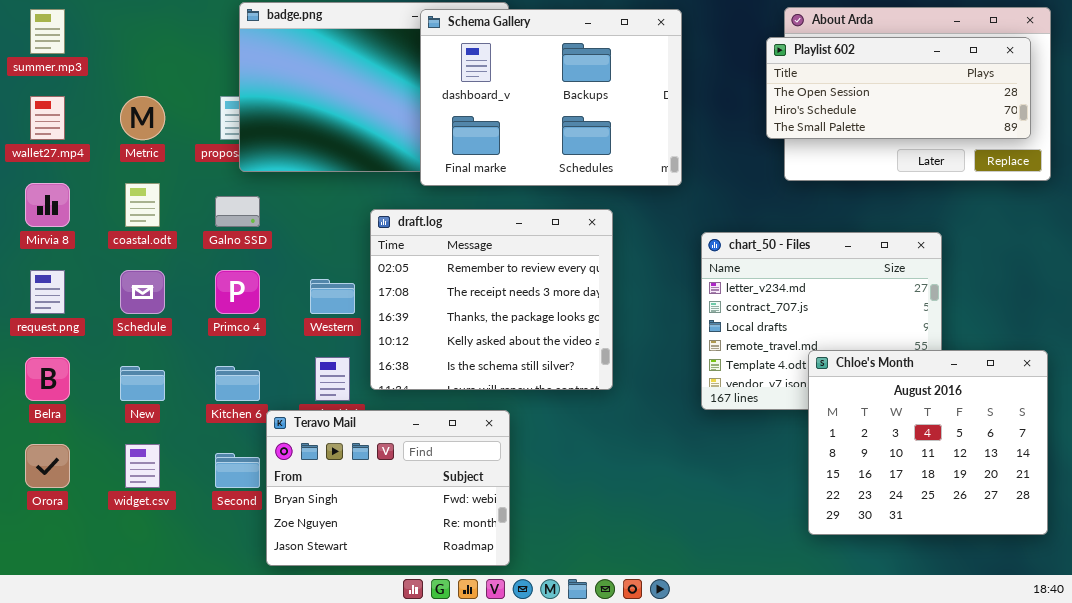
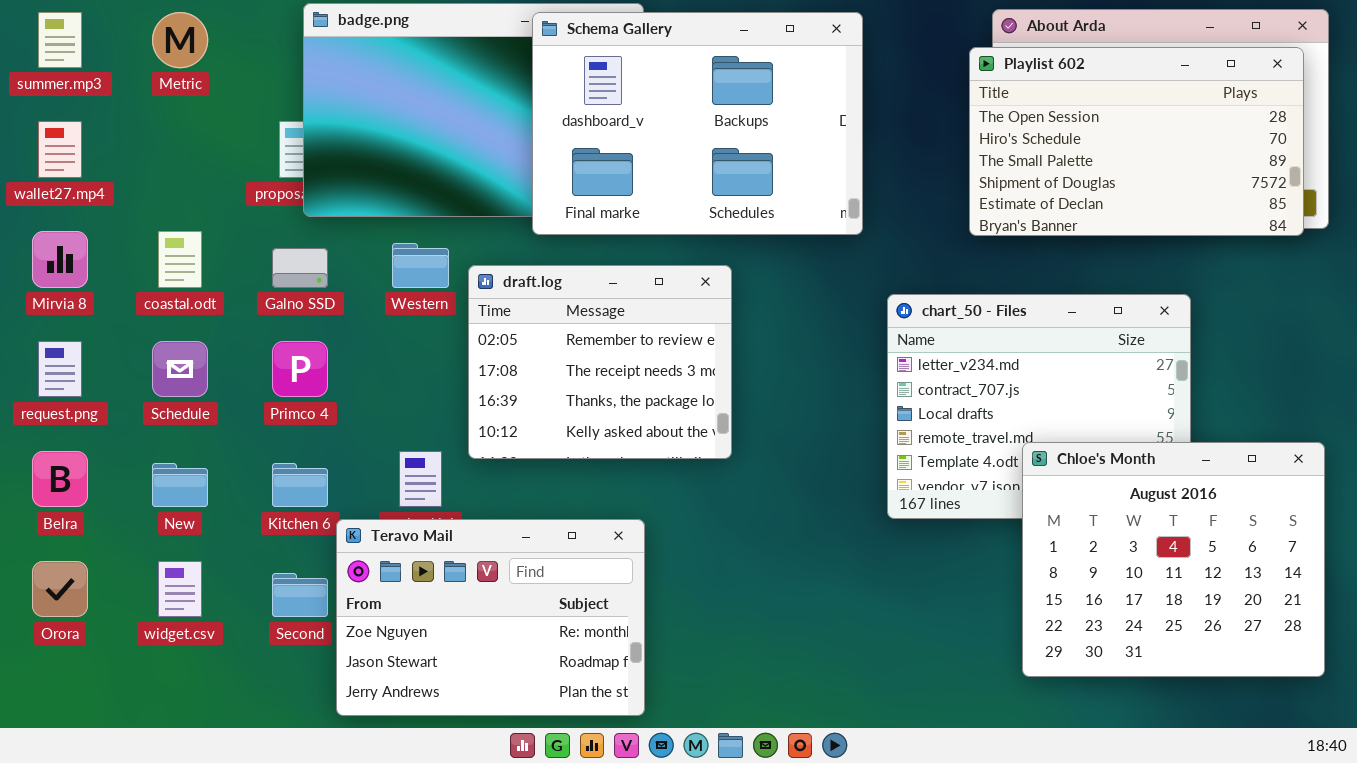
Playlist 602: [766,37,1031,139] -> [969,47,1304,236], resized
Metric: [120,96,165,140] -> [152,12,208,68], moved
draft.log: [370,209,613,390] -> [468,265,732,459], resized
Western: [310,279,355,314] -> [392,243,449,288], moved
Teravo Mail: [266,410,510,566] -> [336,519,645,716], scrolled down 1 row

